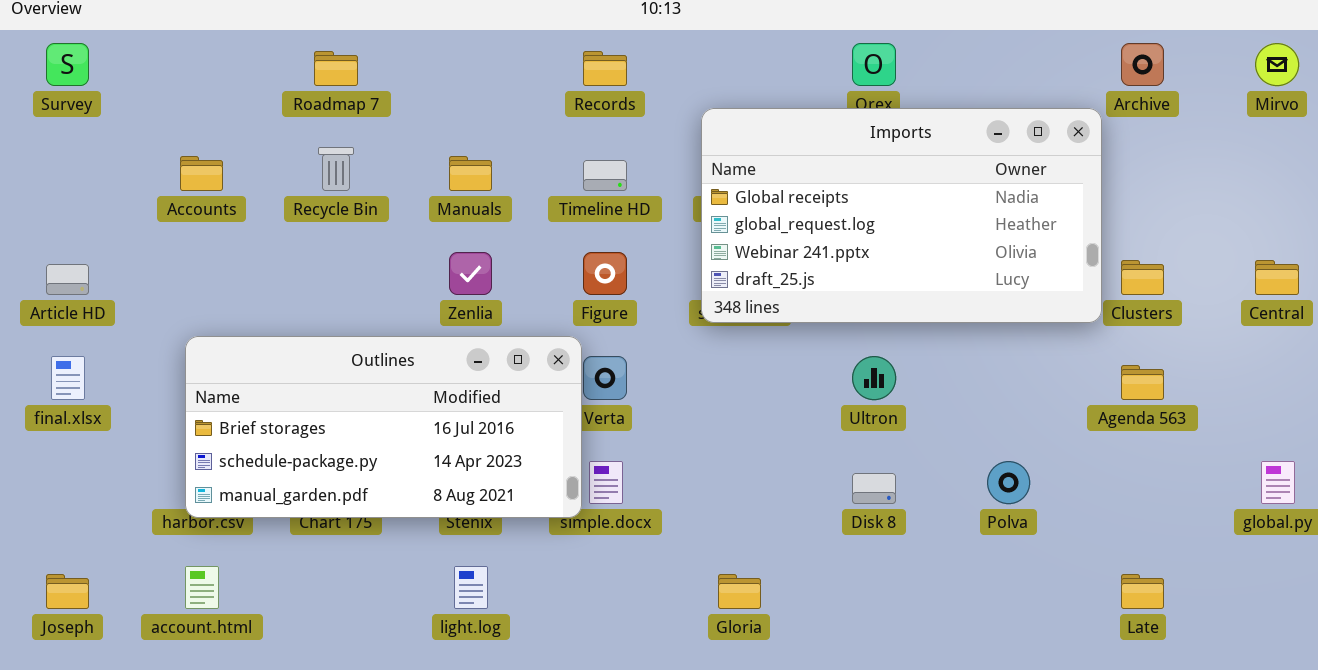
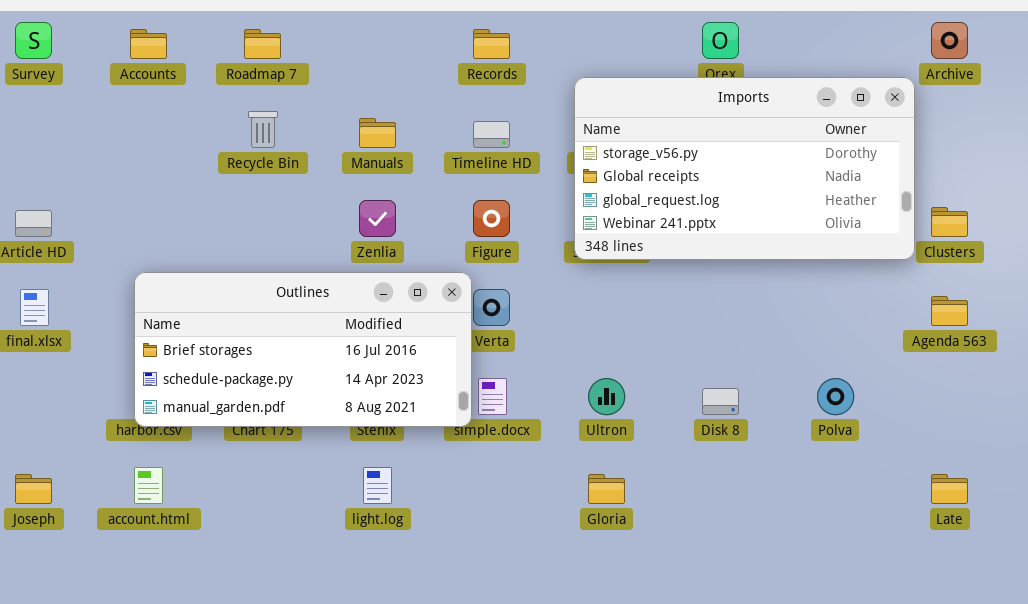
Imports: [701,108,1102,323] -> [574,77,915,260], scrolled up 1 row
Accounts: [180,156,223,191] -> [130,29,167,59], moved
Ultron: [852,356,896,400] -> [588,378,625,415], moved

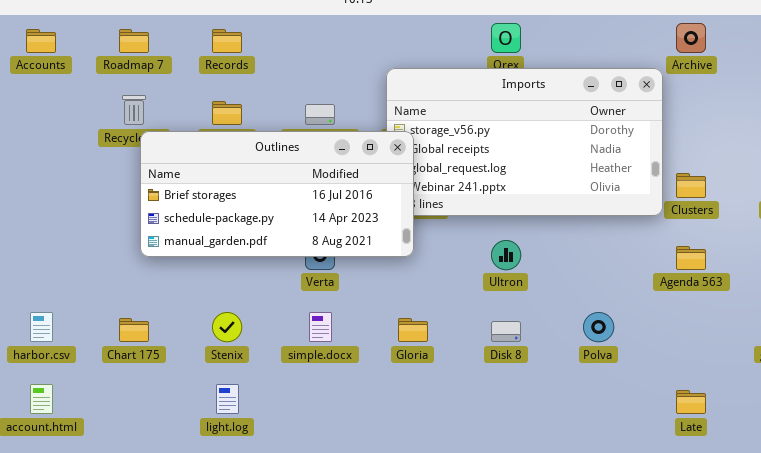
Records: [473,29,510,59] -> [212,29,242,53], moved
Outlines: [134,272,472,427] -> [140,131,414,257], moved
Ultron: [588,378,625,415] -> [491,240,521,270], moved
Gloria: [588,474,625,504] -> [398,318,428,342], moved

